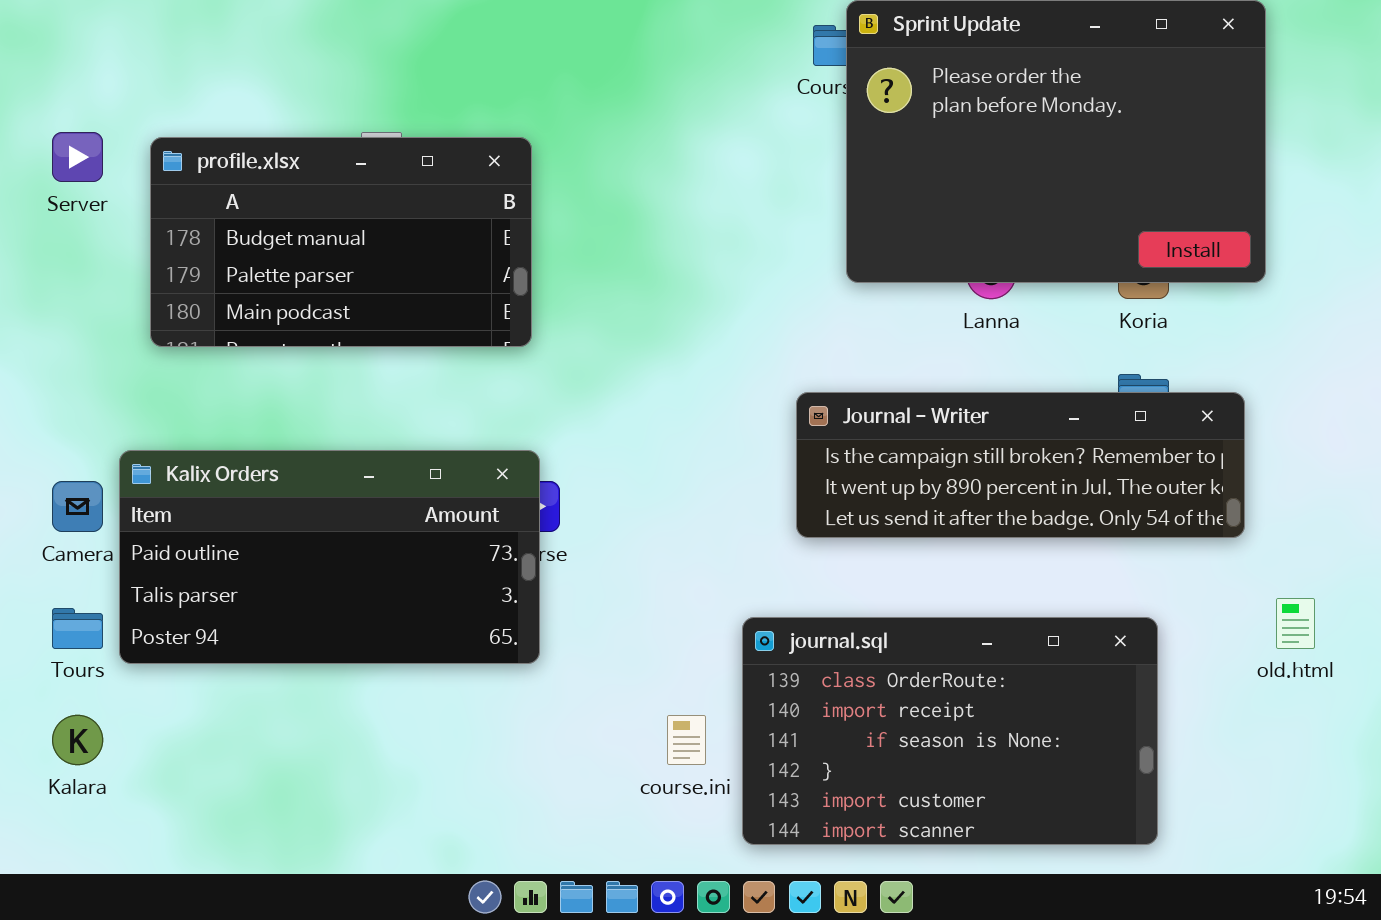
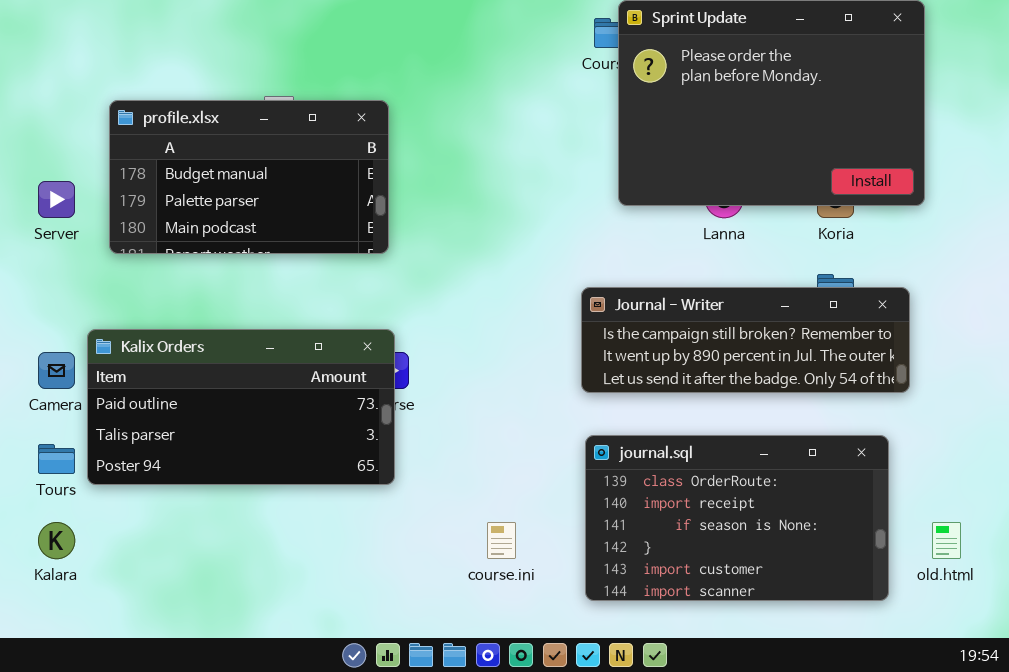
Server: [52,132,103,182] -> [38,181,75,218], moved
old.html: [1276,598,1315,649] -> [932,522,961,559], moved
journal.sql: [742,617,1158,845] -> [585,435,889,601], moved

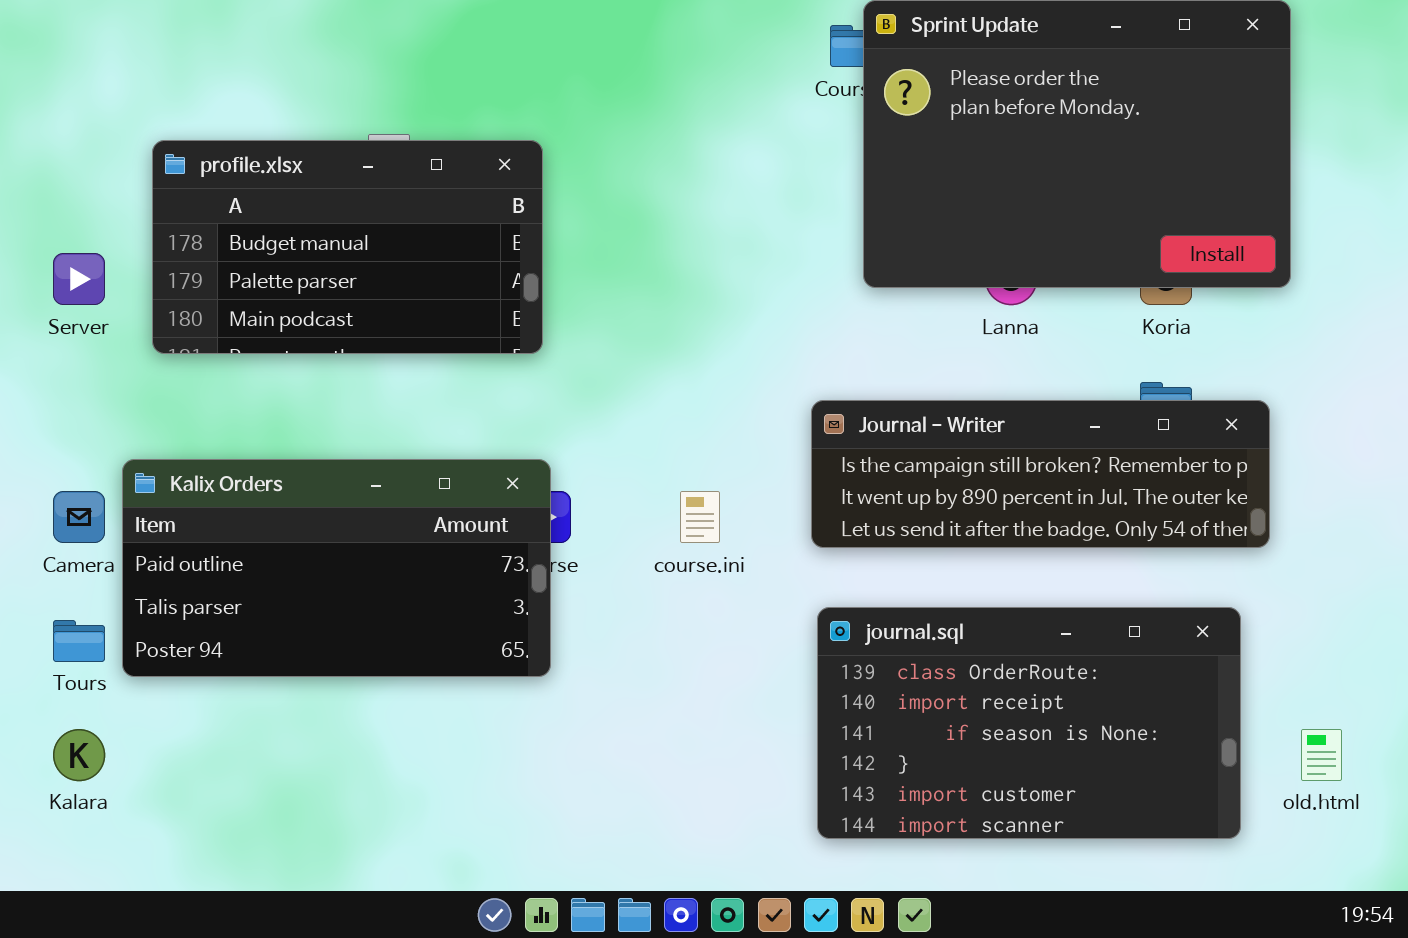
course.ini: [487,522,516,559] -> [680,491,720,543], moved

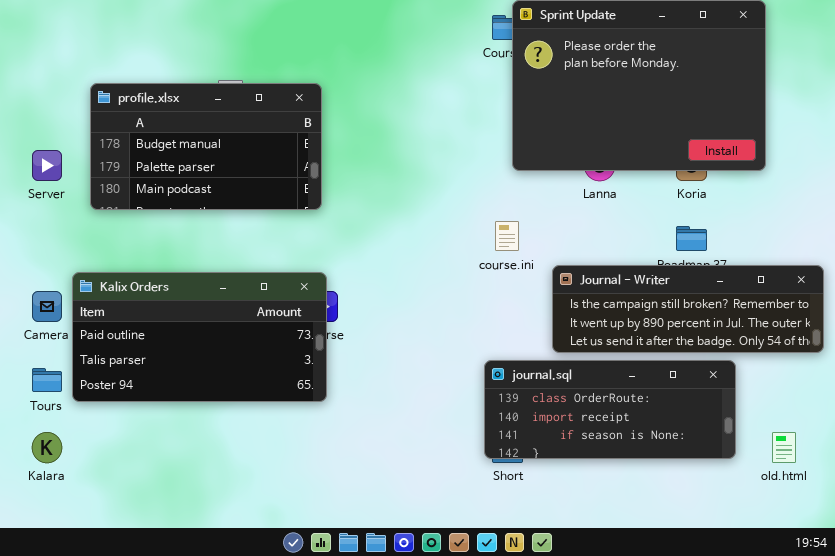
Journal - Writer: [811,400,1270,548] -> [552,265,824,353], moved
course.ini: [680,491,720,543] -> [495,221,519,251], moved
journal.sql: [817,607,1241,839] -> [484,360,736,459], resized

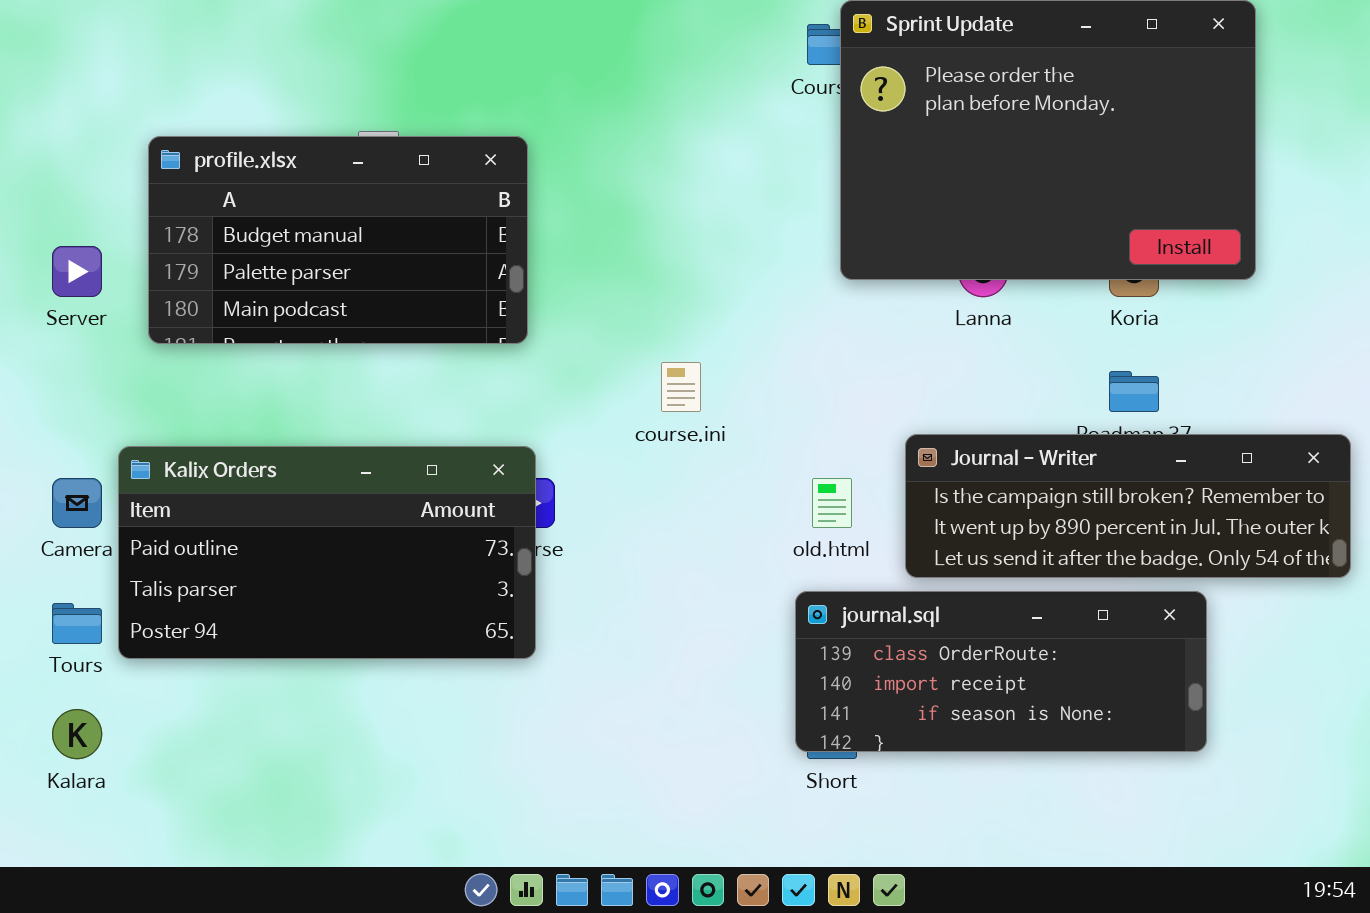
course.ini: [495,221,519,251] -> [661,362,701,412], moved
old.html: [772,432,796,463] -> [812,478,852,528], moved

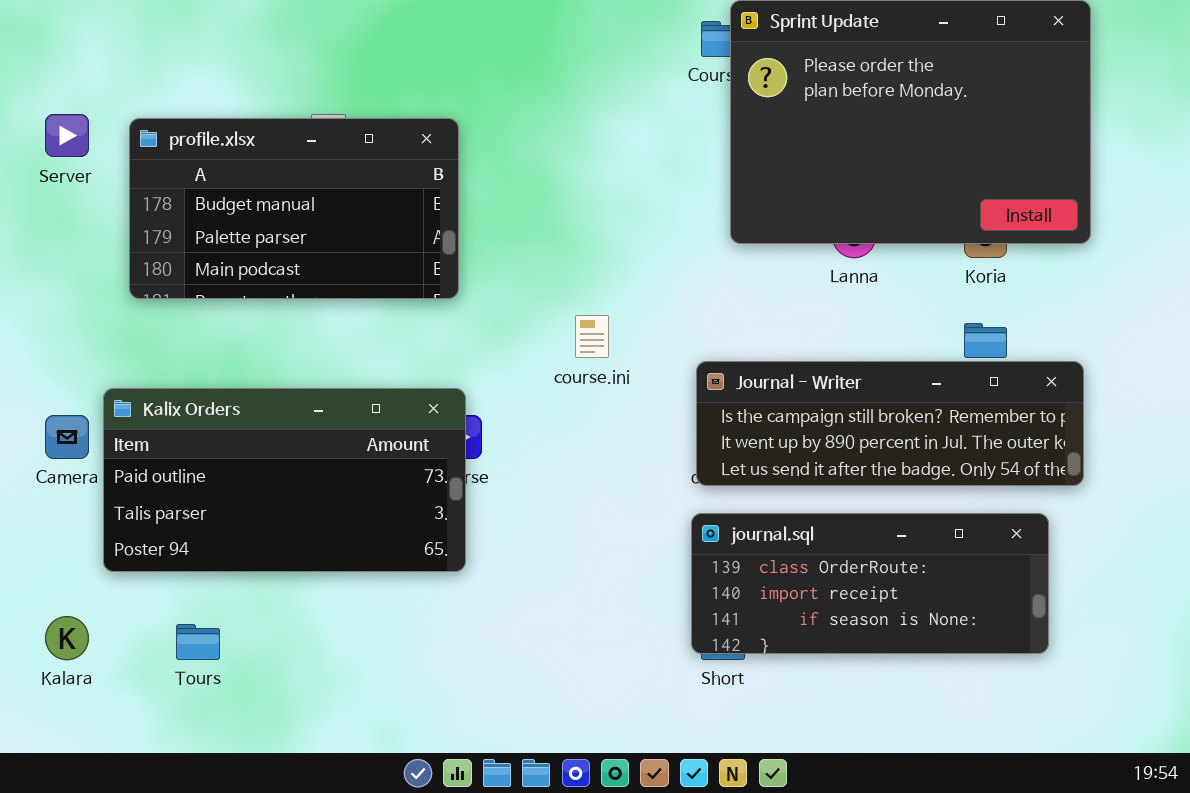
Server: [52,246,102,297] -> [45,114,89,157], moved
Journal - Writer: [905,434,1351,578] -> [696,361,1084,486], moved
Tours: [52,603,102,644] -> [176,624,220,660], moved

